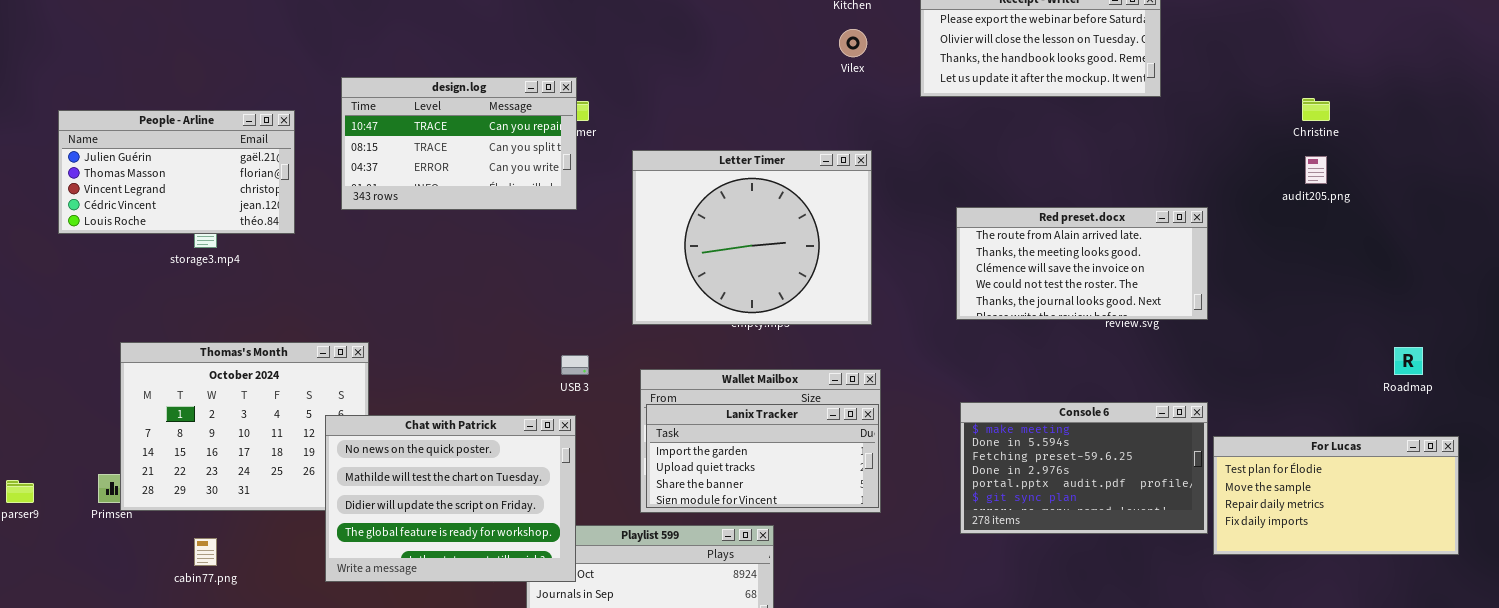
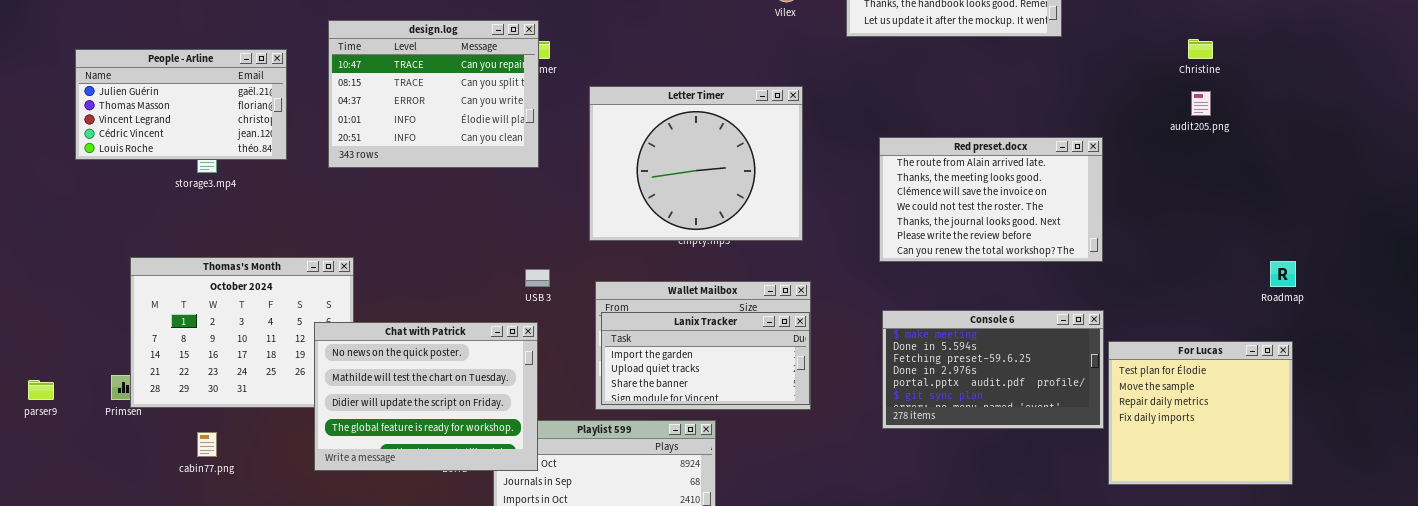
design.log: [341,77,577,210] -> [328,20,539,168], resized
Red preset.docx: [956,207,1208,320] -> [879,137,1103,262], resized
For Lucas: [1213,436,1459,555] -> [1108,341,1293,485], resized

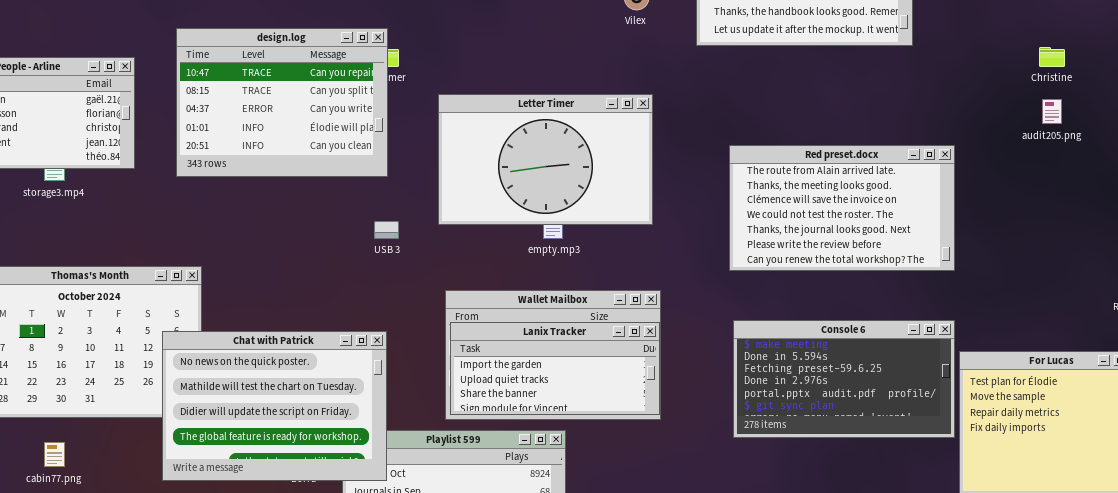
Letter Timer: [589,86,803,241] -> [438,94,653,225], resized
USB 3: [525,269,550,287] -> [374,221,399,239], moved

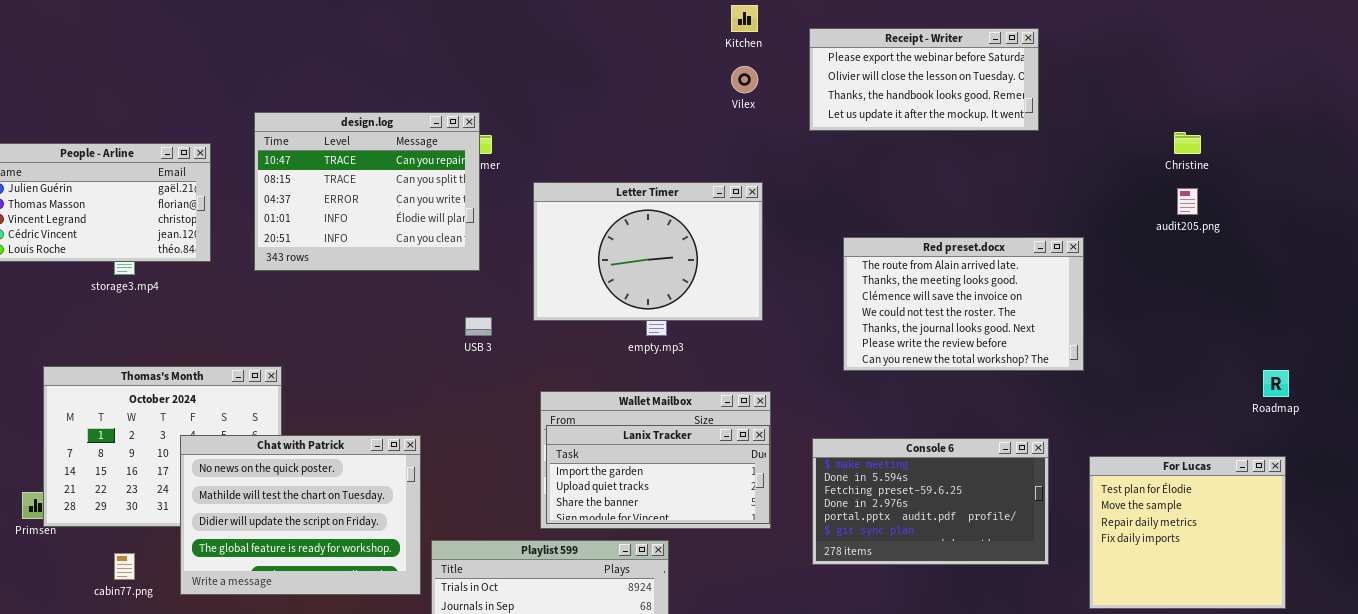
Console 6: [733,320,955,438] -> [812,438,1049,565], moved
Chat with Patrick: [162,331,387,481] -> [180,435,421,595], moved

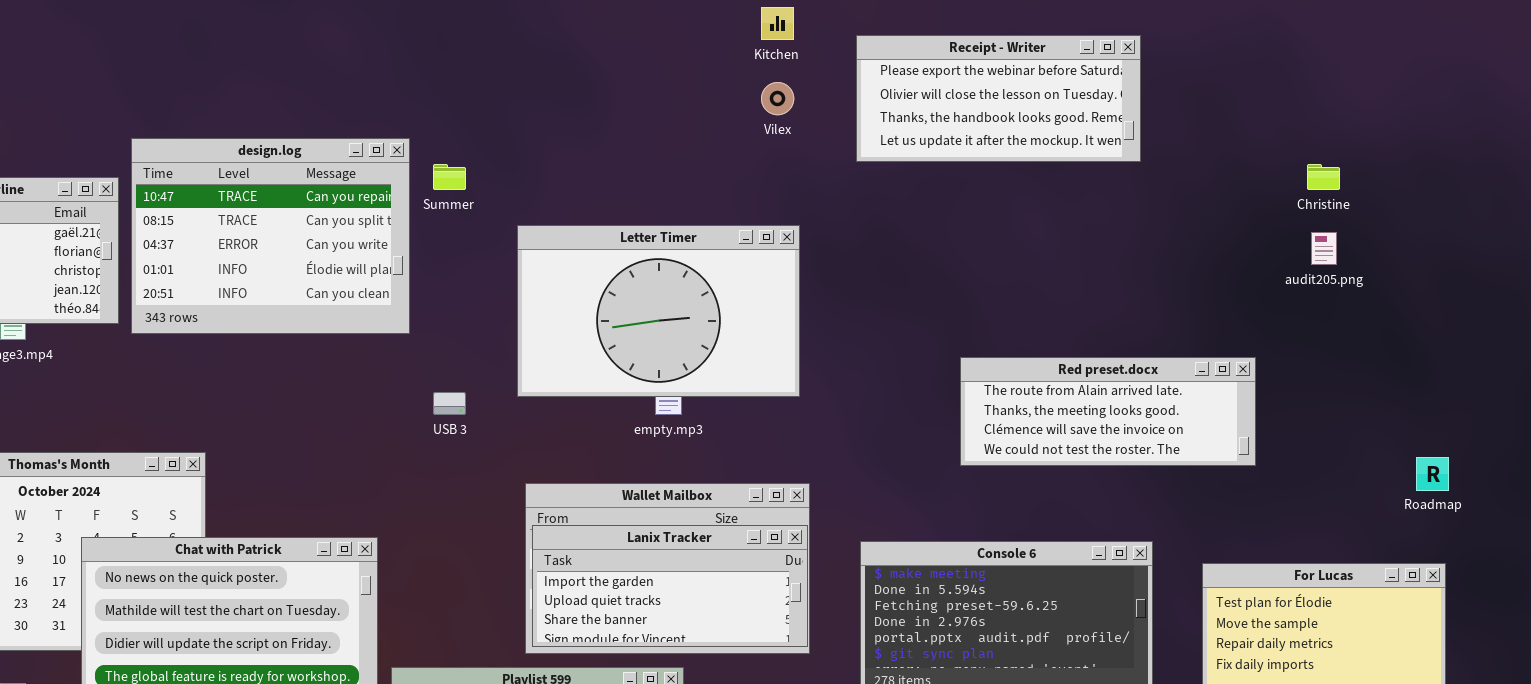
design.log: [254,112,480,271] -> [131,138,410,334], moved
Red preset.docx: [843,237,1084,371] -> [960,357,1256,466], moved, resized

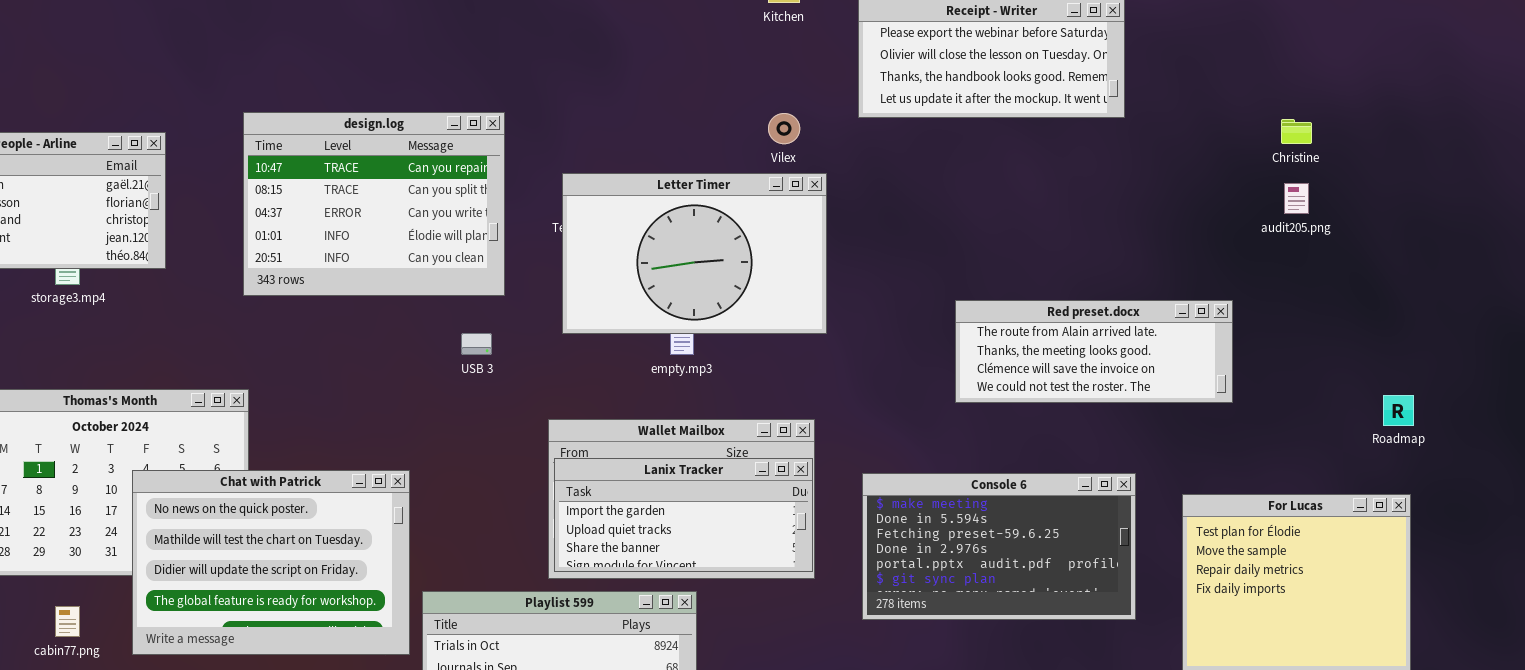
Vilex: [761,82,794,115] -> [768,113,800,144], moved
design.log: [131,138,410,334] -> [243,112,505,296], moved
Letter Timer: [517,225,800,397] -> [562,173,827,334], moved

